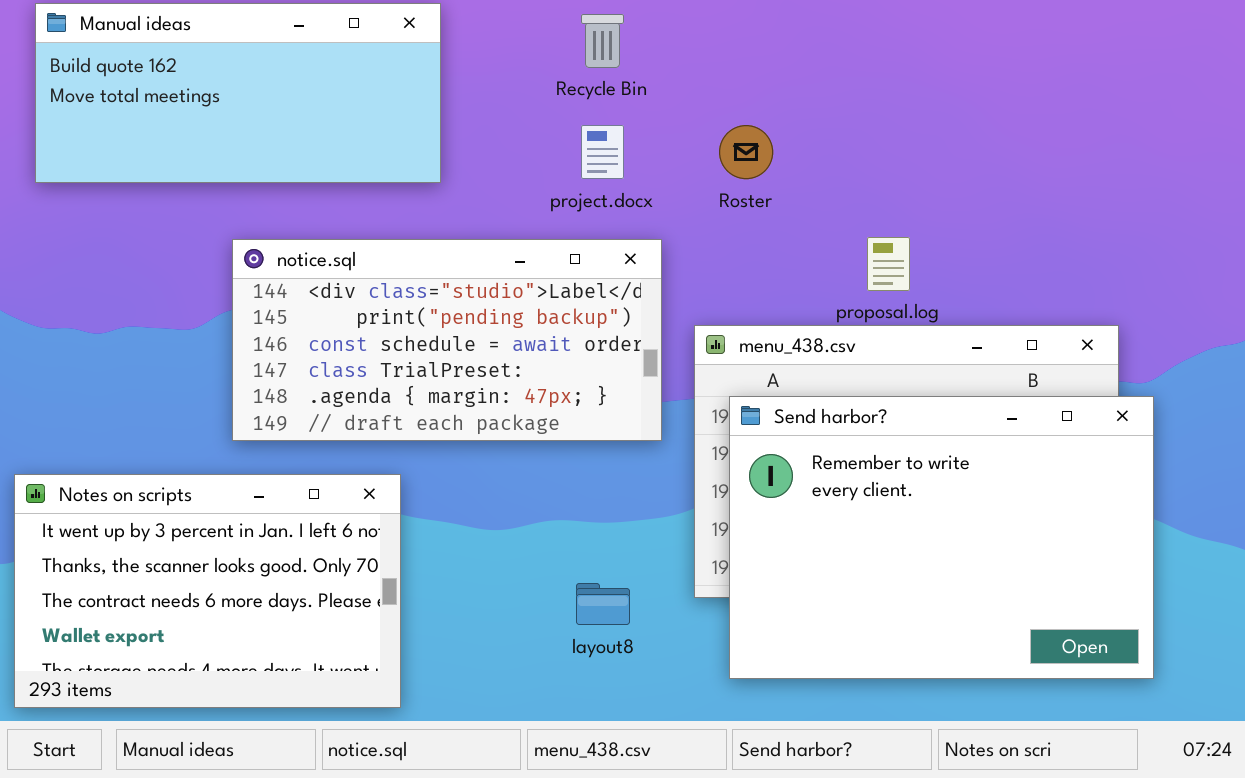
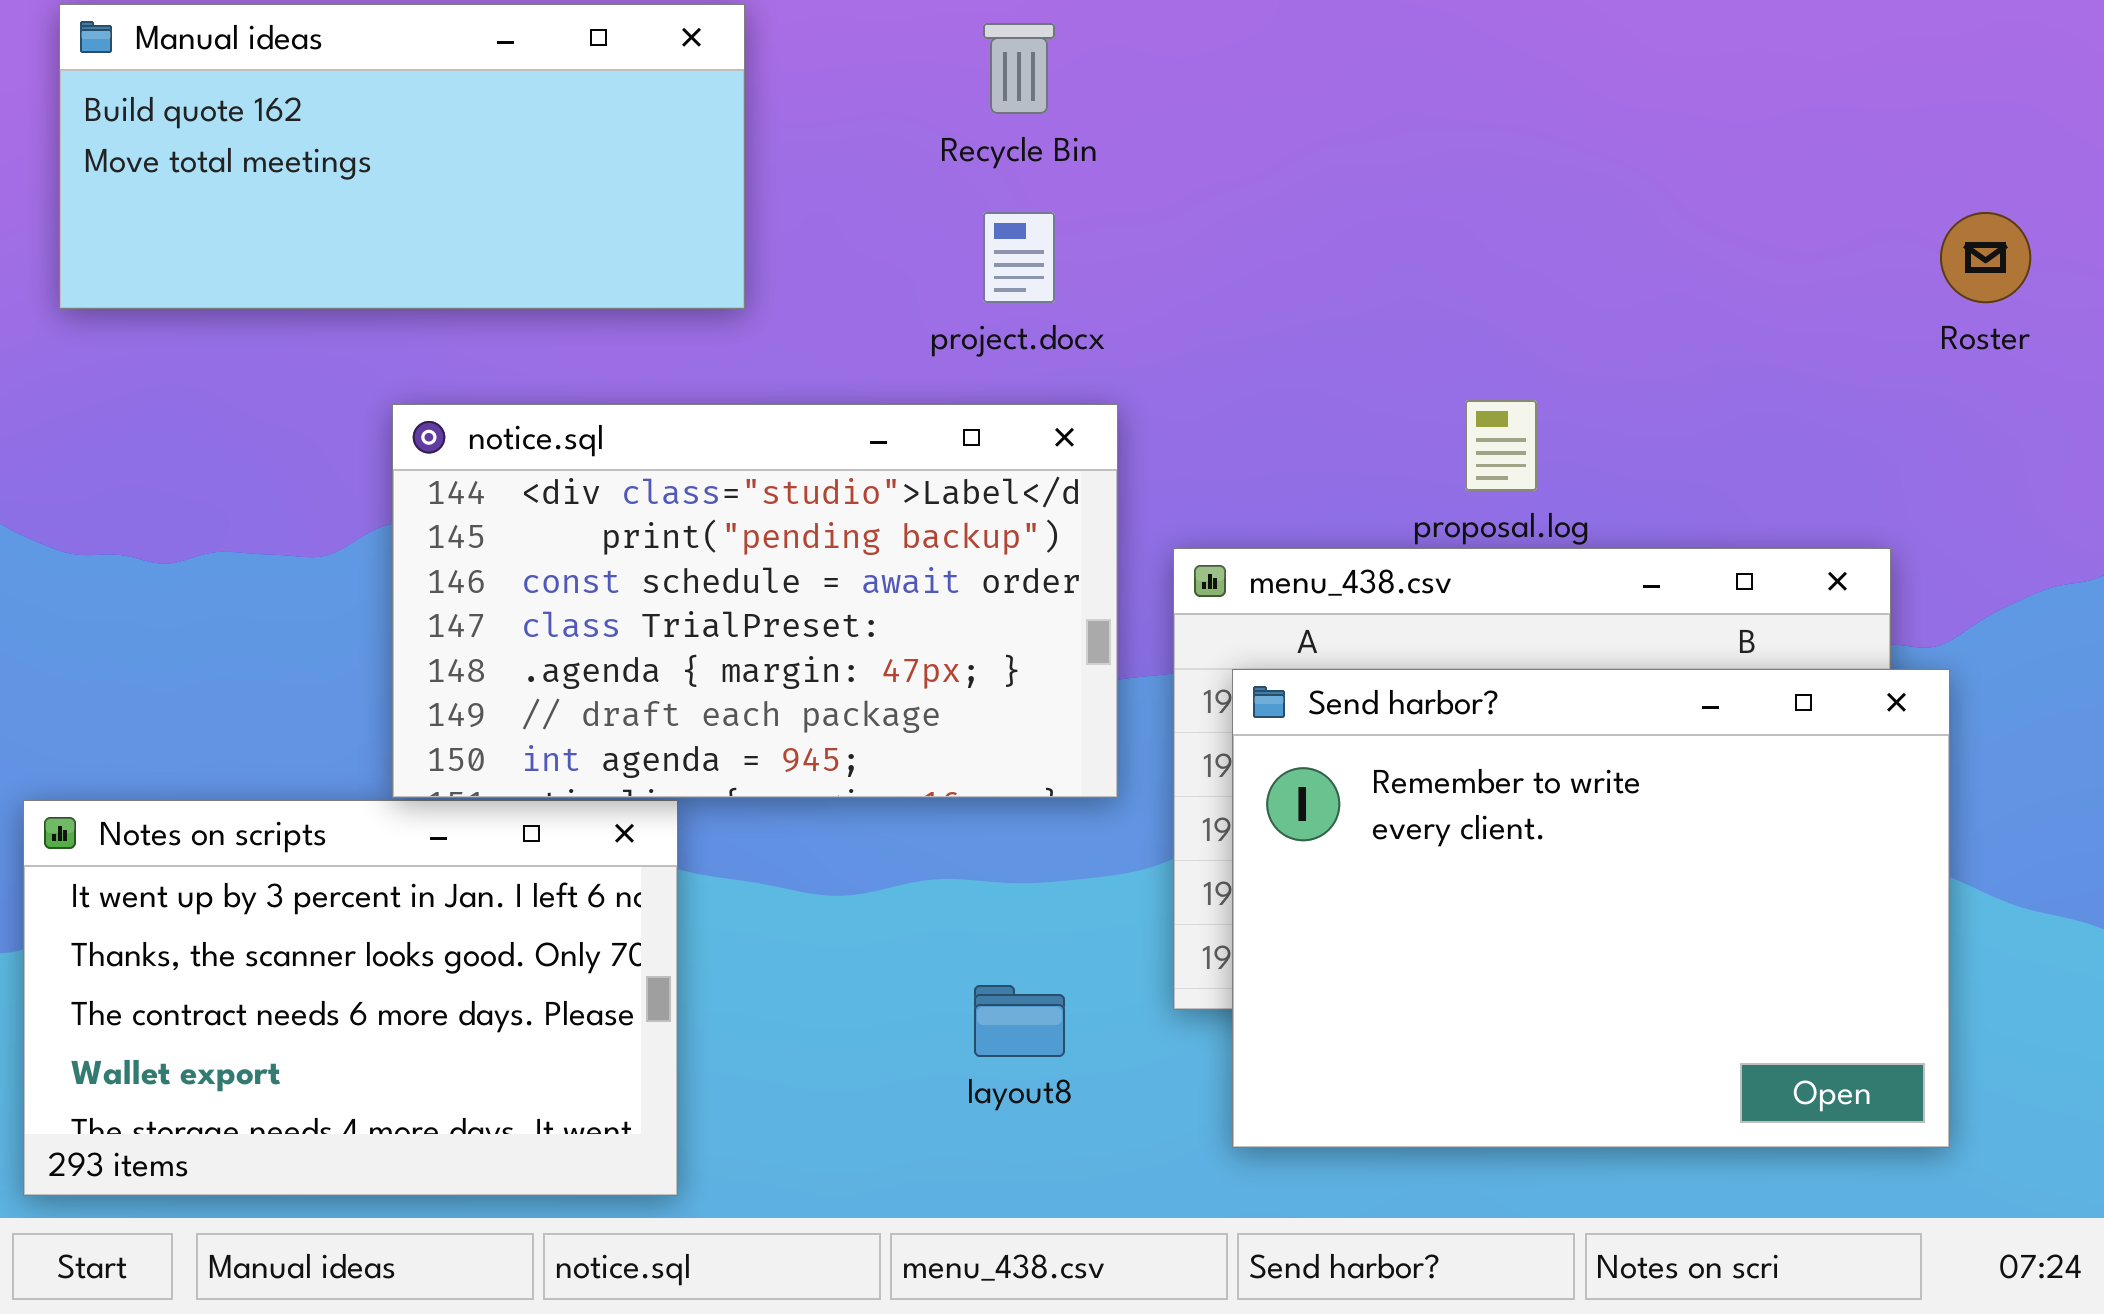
Roster: [719,125,773,179] -> [1940,212,2031,303], moved
notice.sql: [232,239,662,441] -> [392,404,1118,798], resized

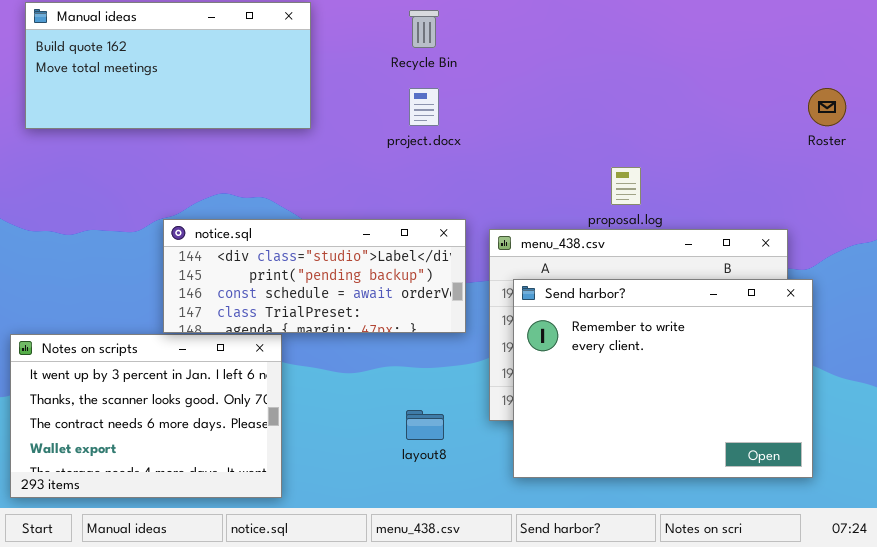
notice.sql: [392,404,1118,798] -> [163,219,466,333], resized

